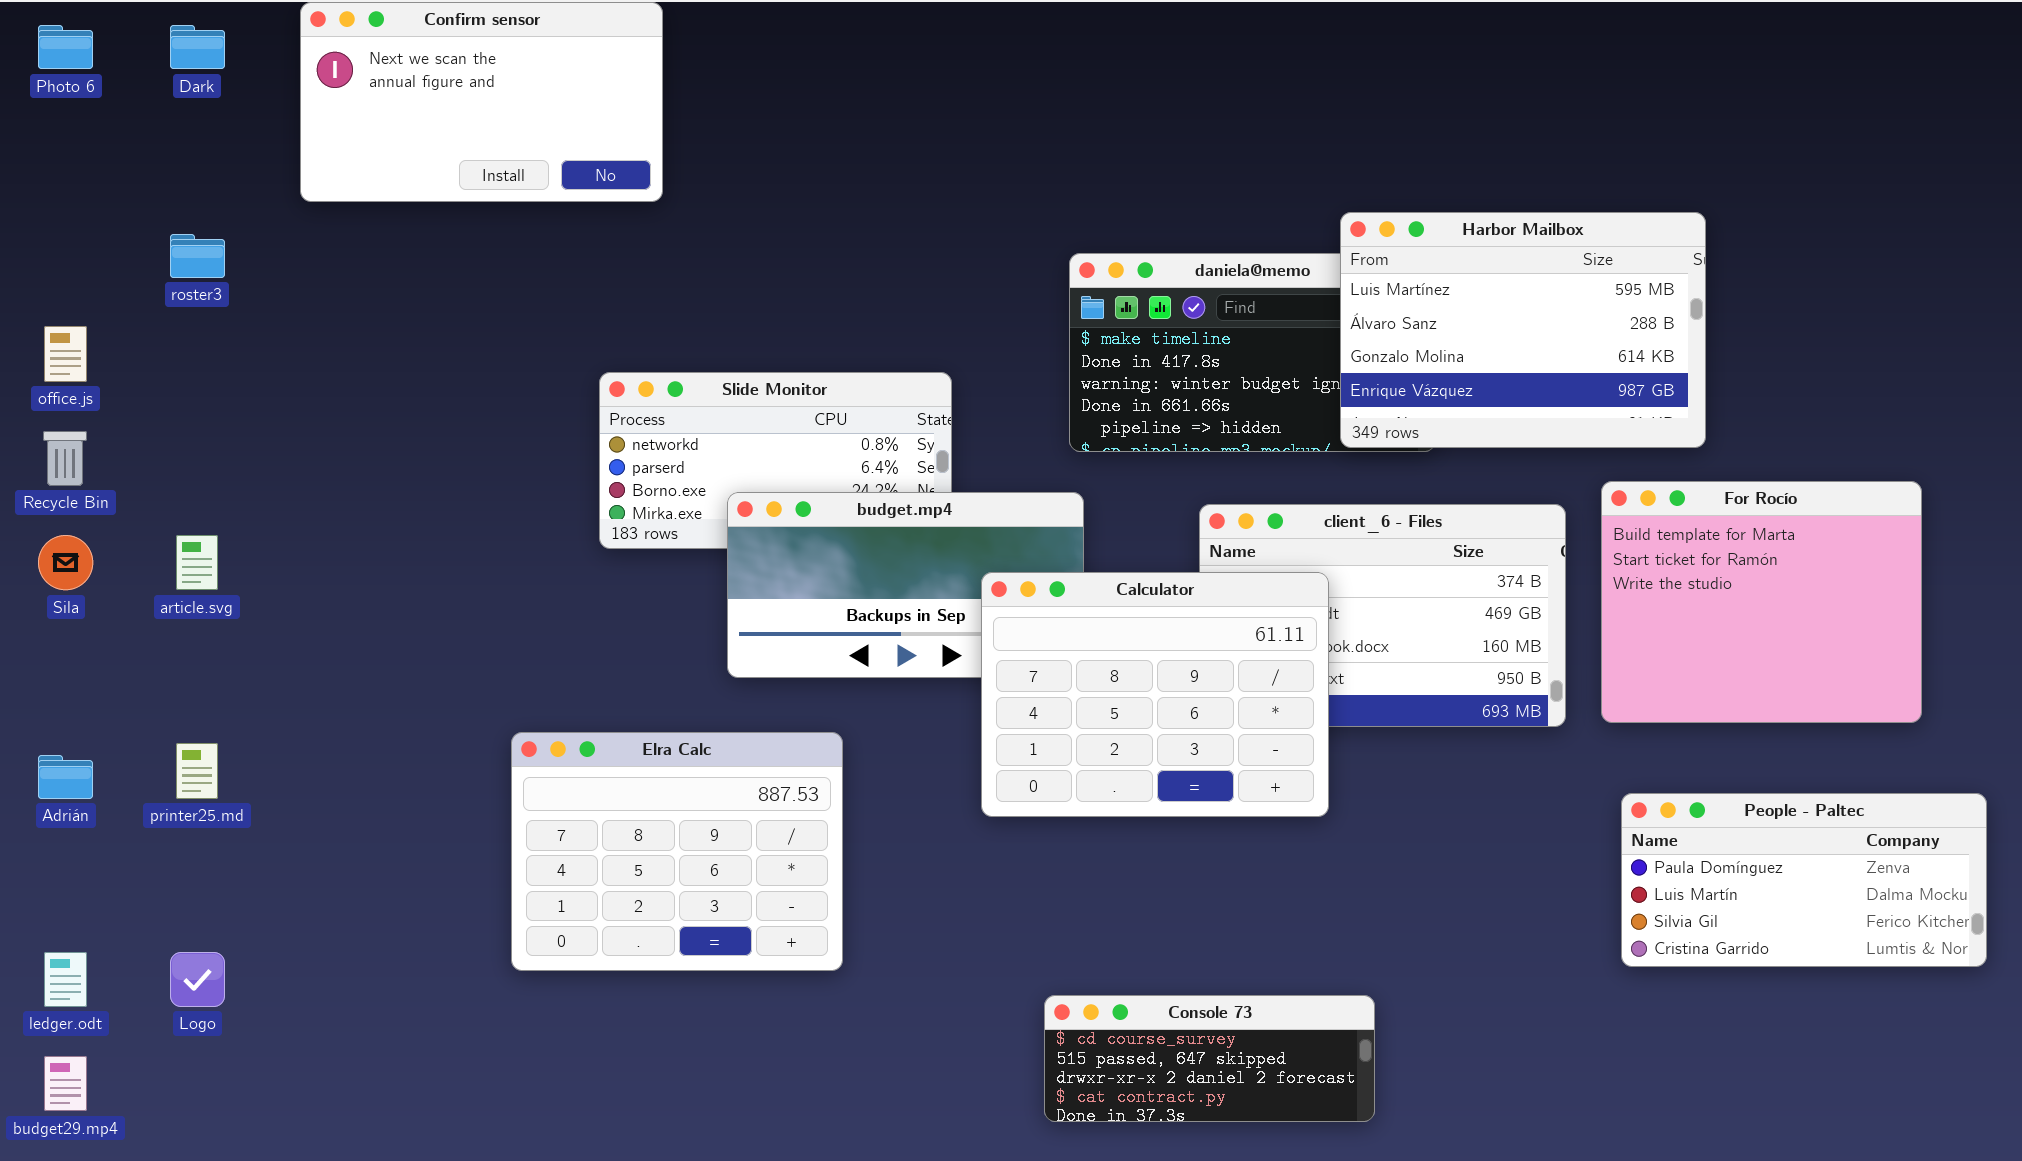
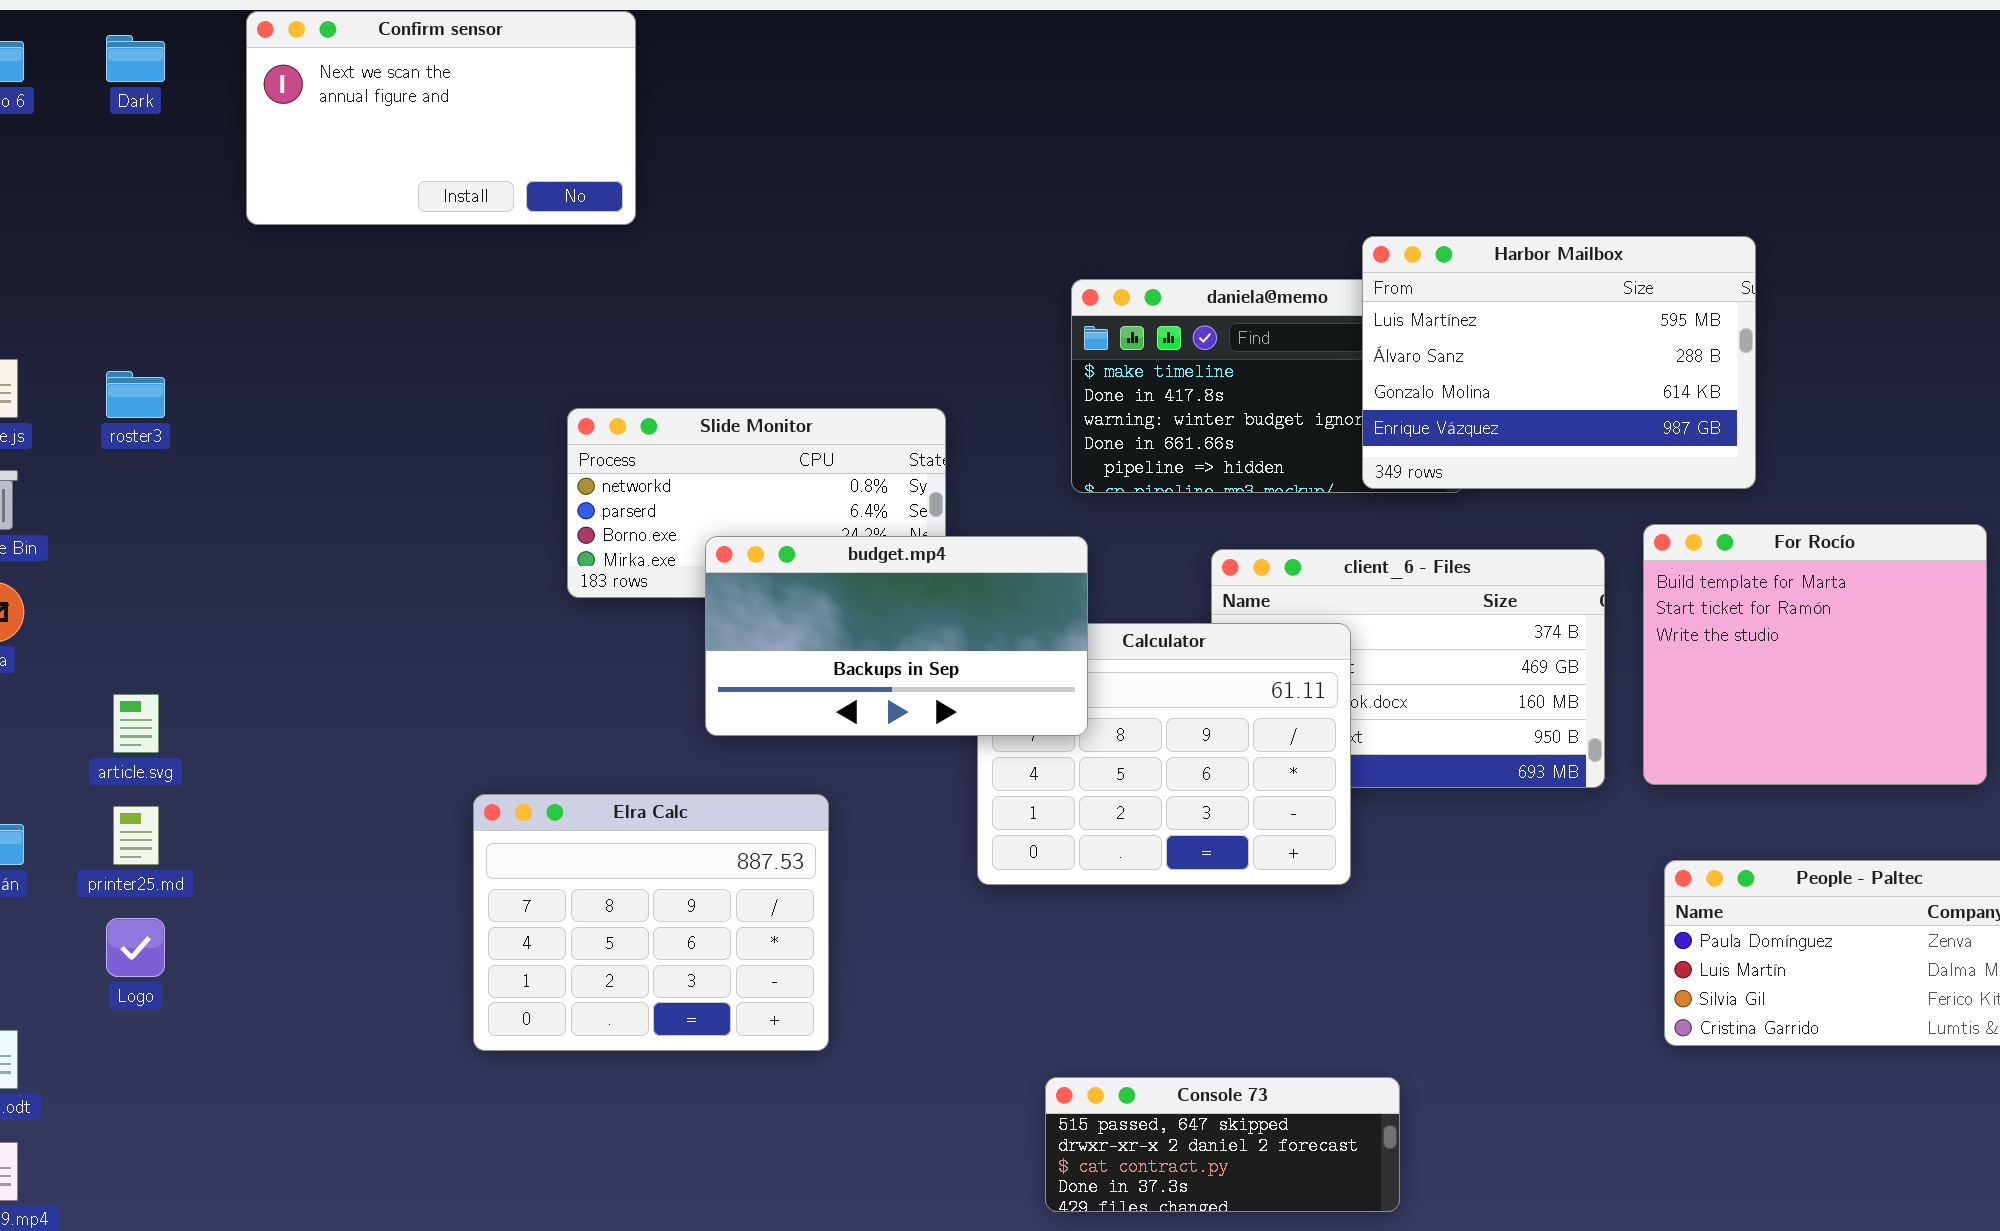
roster3: [170,234,225,278] -> [106,371,165,418], moved
budget.mp4: [727,492,1084,678] -> [705,536,1088,736], raised
article.svg: [176,535,218,590] -> [113,694,159,753], moved
Logo: [170,952,225,1007] -> [106,918,165,977], moved
Console 73: [1044,995,1375,1122] -> [1045,1077,1400,1212], scrolled down 1 row

